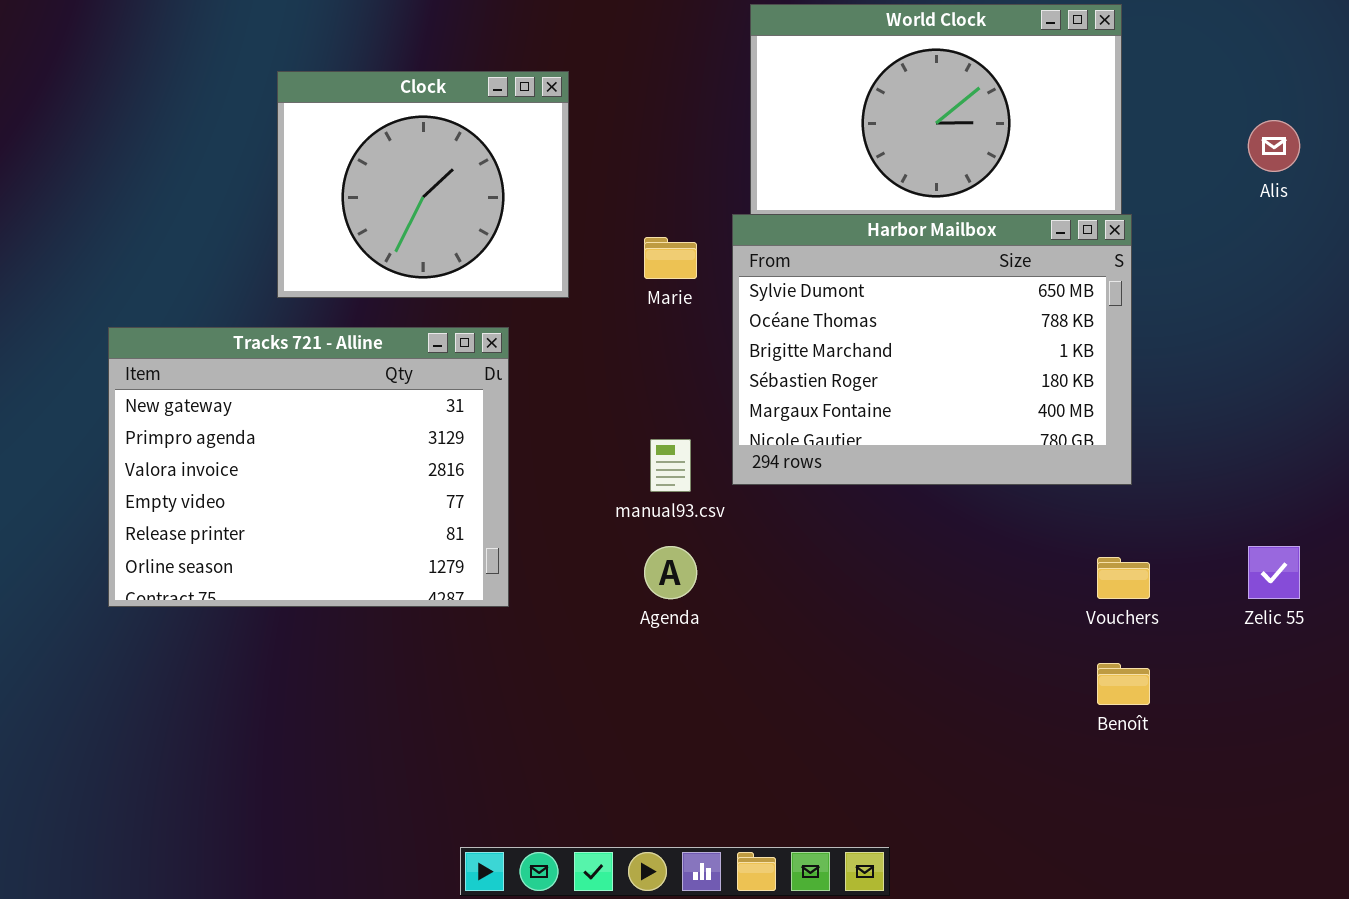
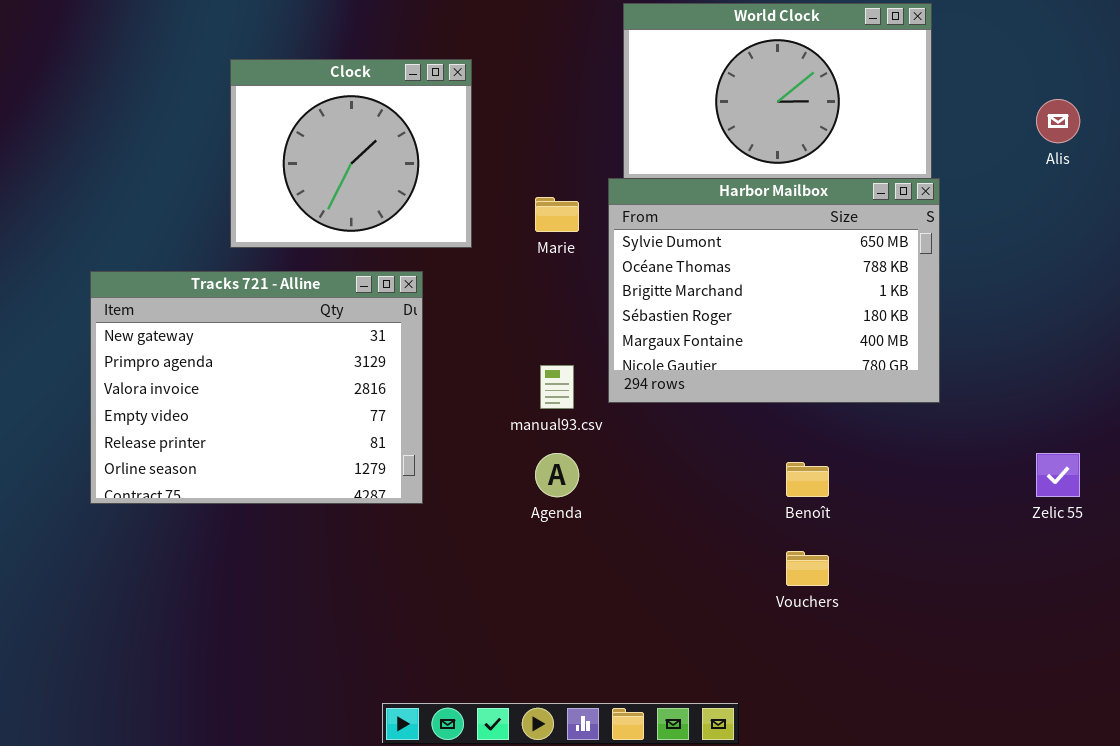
Vouchers: [1097,557,1150,599] -> [786,551,829,586], moved
Benoît: [1097,663,1150,705] -> [786,462,829,497], moved

